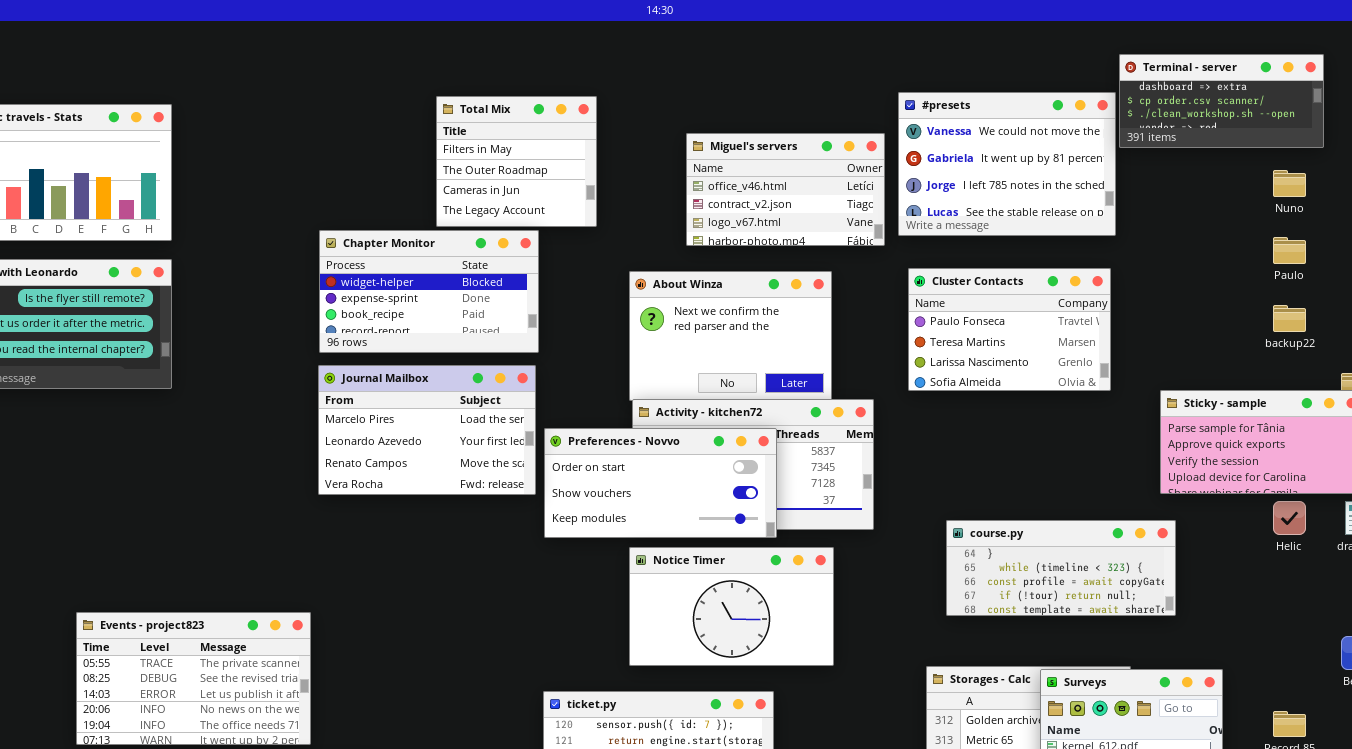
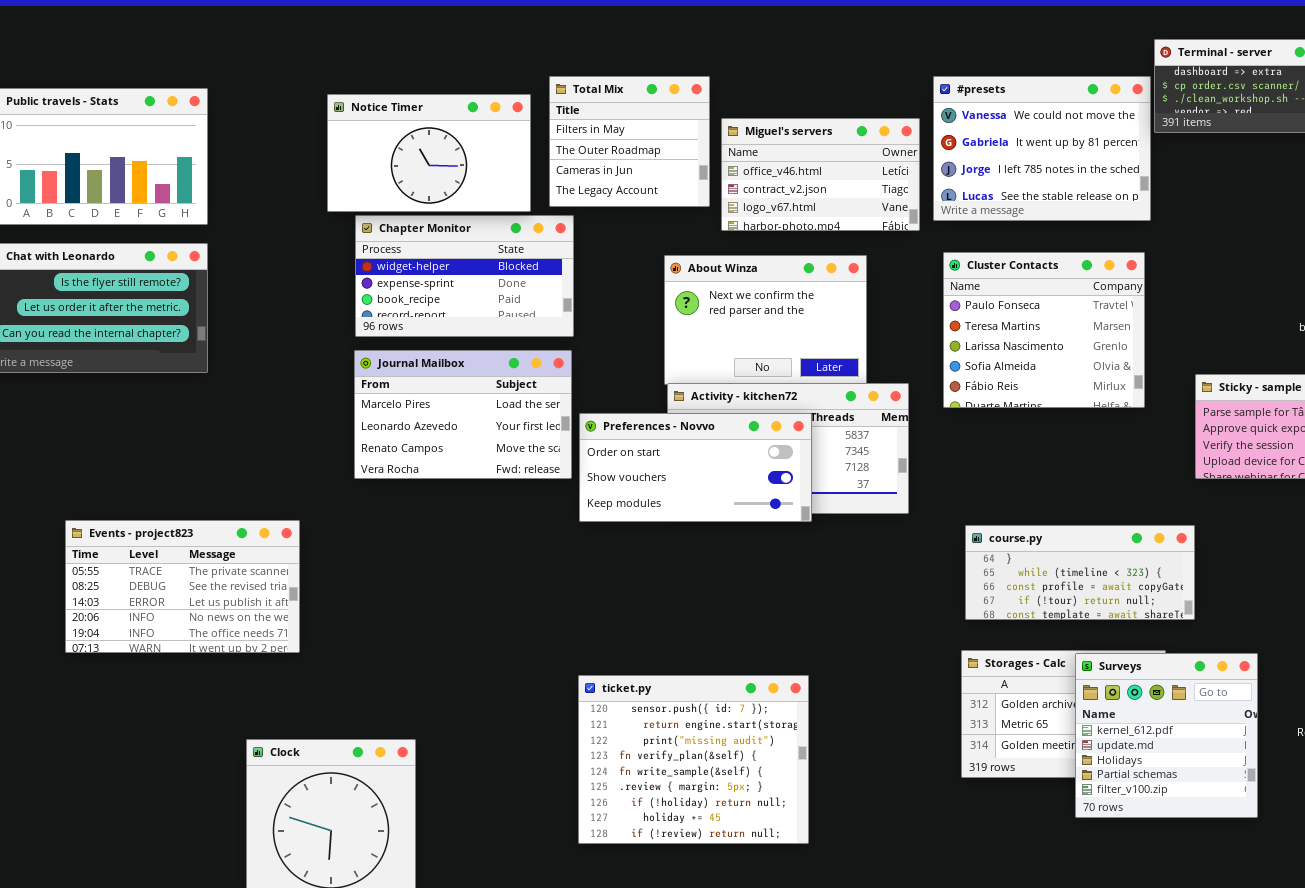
Total Mix: [436,96,597,227] -> [549,76,710,207], moved
Cluster Contacts: [908,268,1111,391] -> [943,252,1145,408], resized
course.py: [946,520,1176,616] -> [965,525,1195,620], moved
Notice Timer: [629,547,834,666] -> [327,94,531,212], moved
Events - project823: [76,612,311,745] -> [65,520,300,653], moved

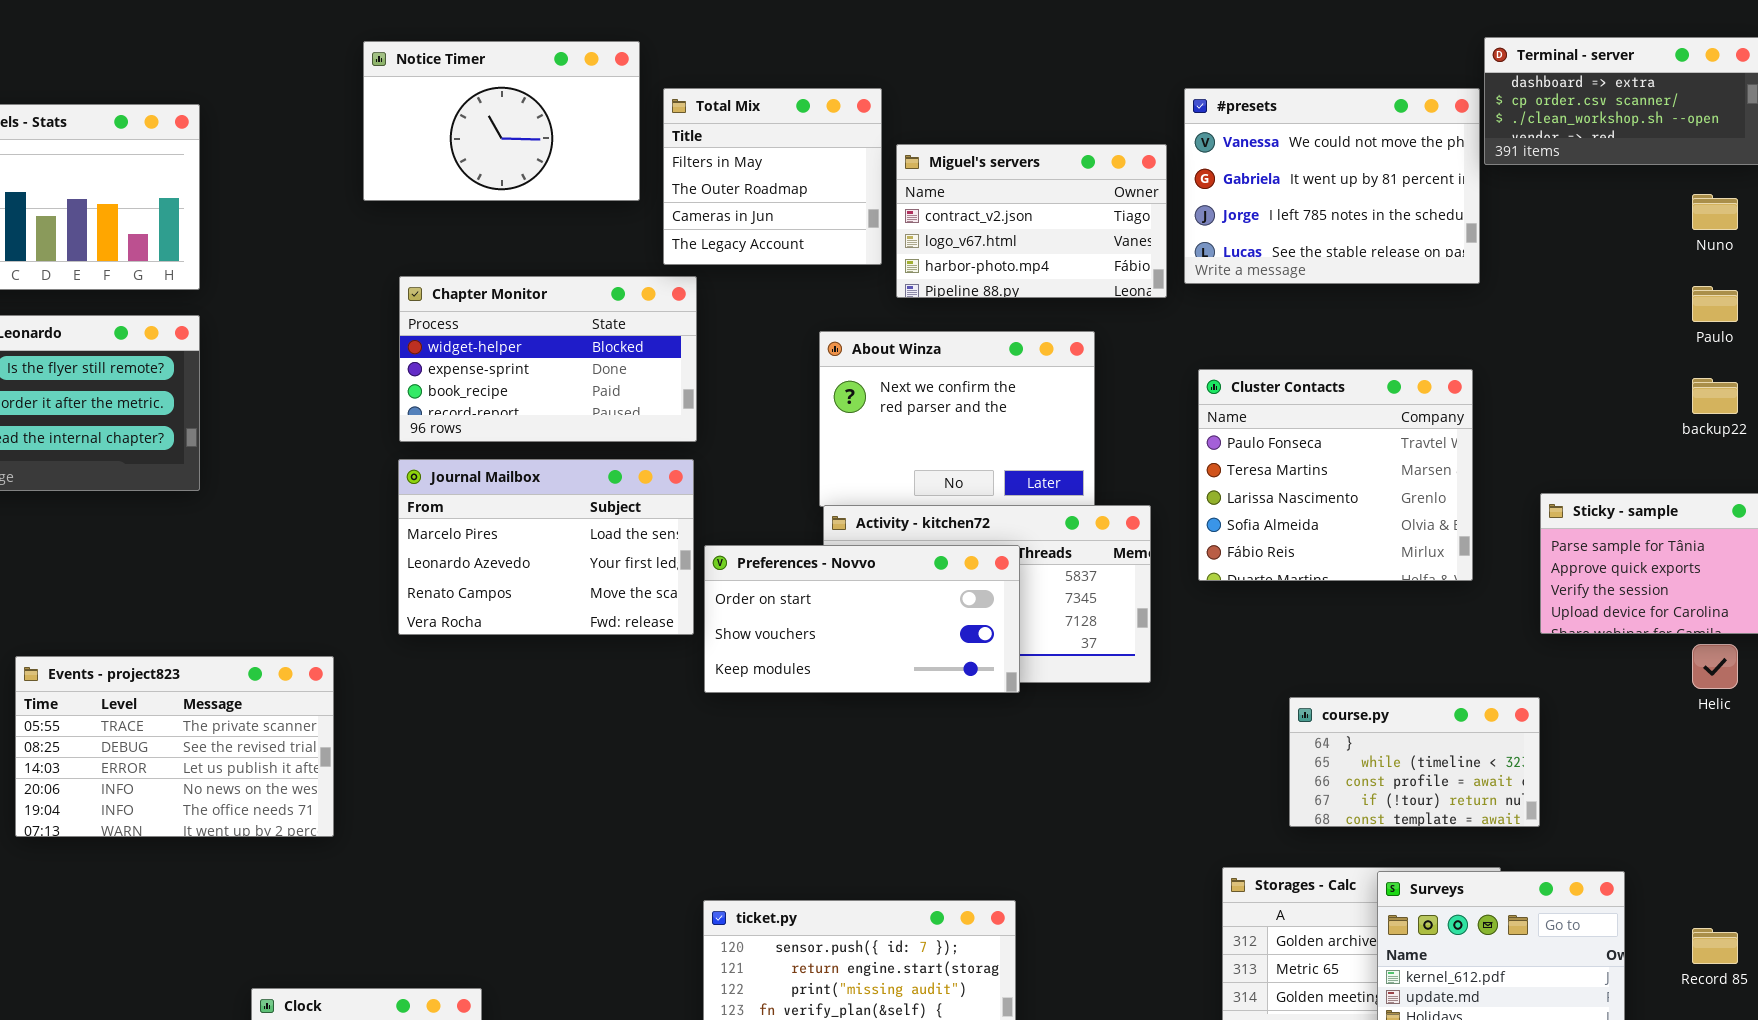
Notice Timer: [327,94,531,212] -> [363,41,640,201], moved
Miguel's servers: [721,118,920,231] -> [896,144,1167,298], scrolled down 1 row
Cluster Contacts: [943,252,1145,408] -> [1198,369,1473,581], moved
Events - project823: [65,520,300,653] -> [15,656,334,837], moved
course.py: [965,525,1195,620] -> [1289,697,1540,827], resized

